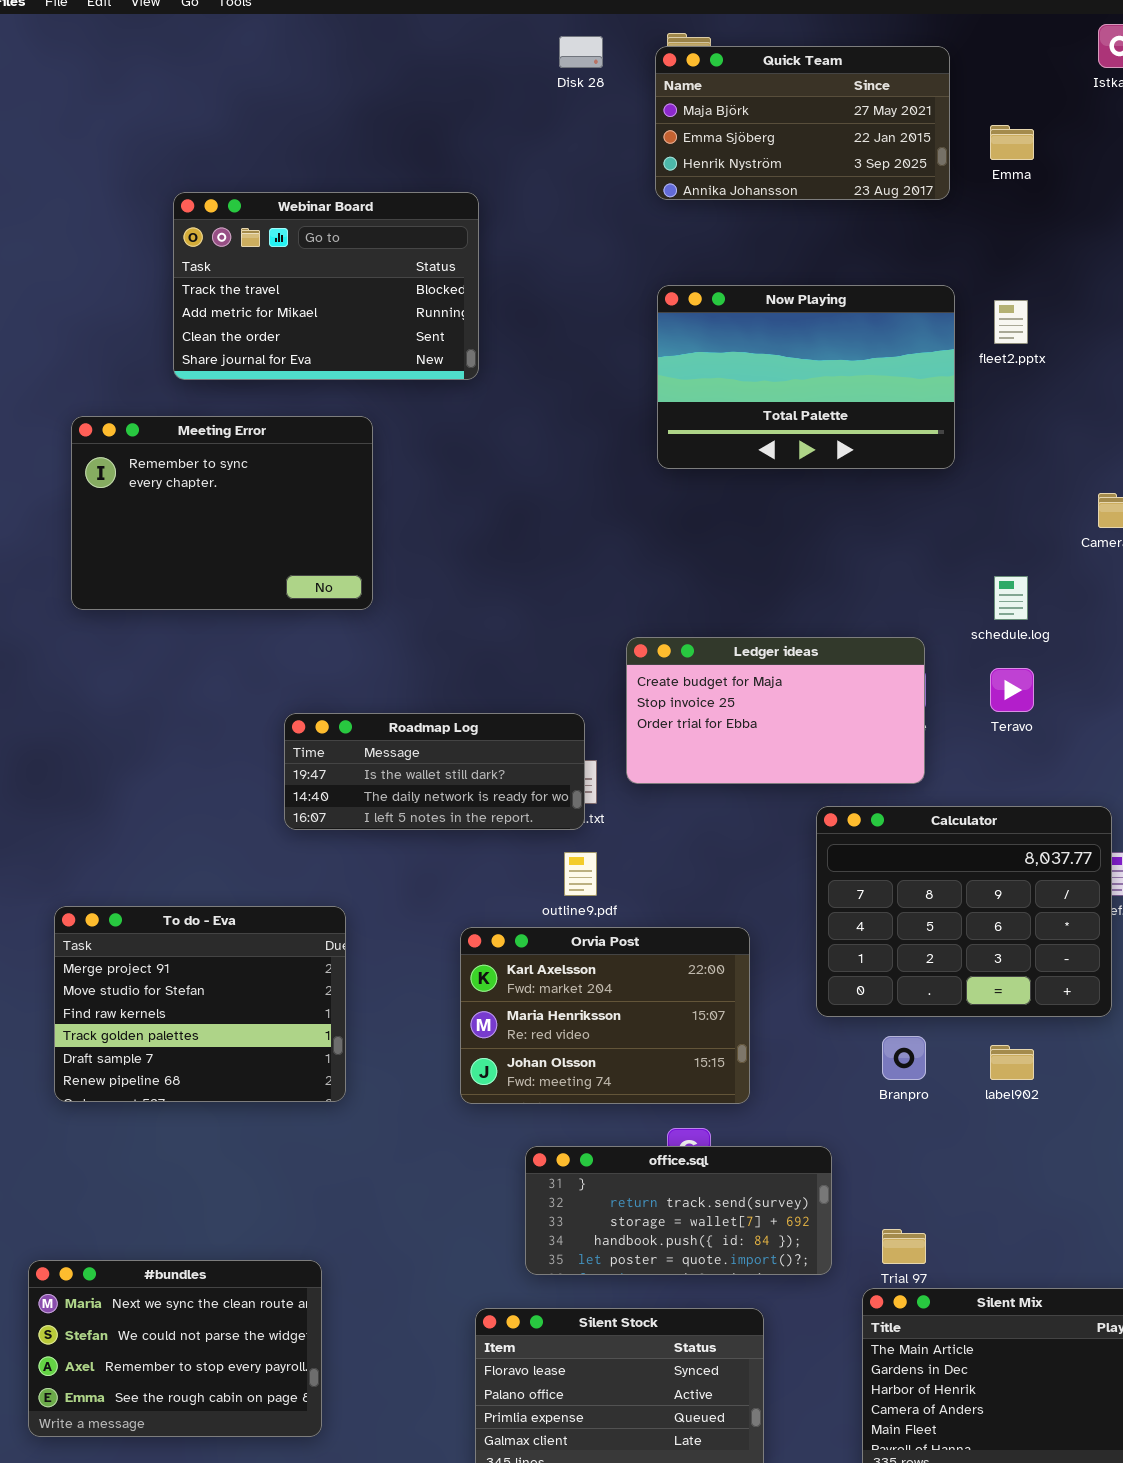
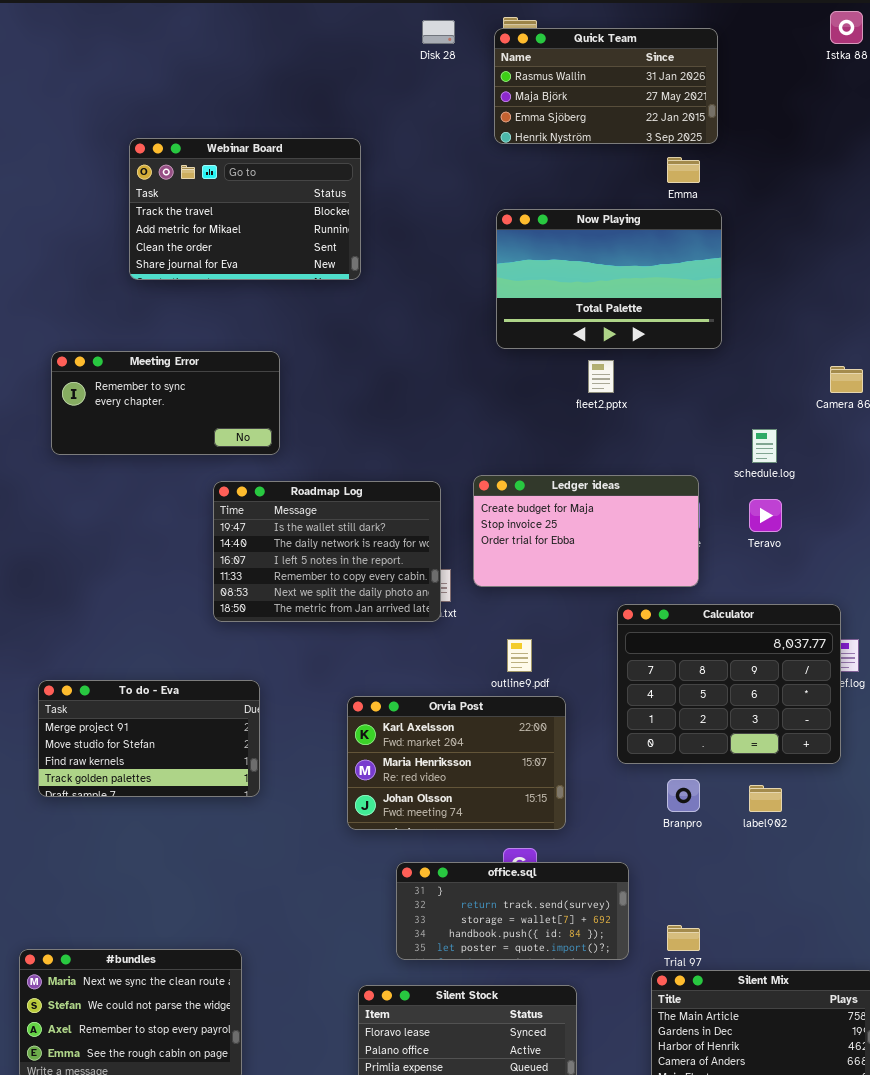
Quick Team: [655,46,950,200] -> [494,28,718,144], scrolled up 1 row
Emma: [990,125,1034,160] -> [667,157,700,183], moved
fleet2.pptx: [994,300,1028,344] -> [588,360,614,393], moved
Meeting Error: [71,416,373,610] -> [51,351,280,455], resized
Roadmap Log: [284,713,585,830] -> [213,481,441,622], resized
outline9.pdf: [564,852,597,896] -> [507,639,532,672], moved
To do - Eva: [54,906,346,1102] -> [38,680,260,797], resized

